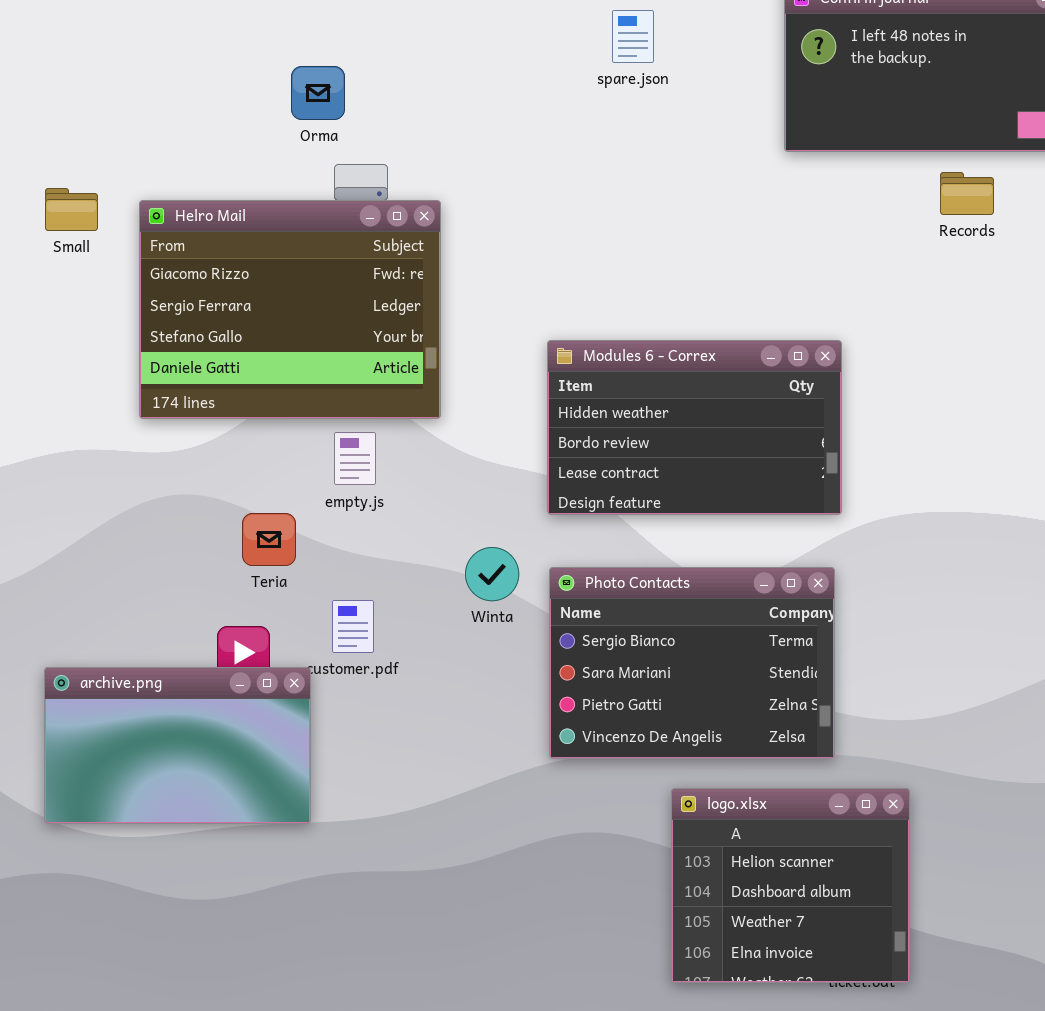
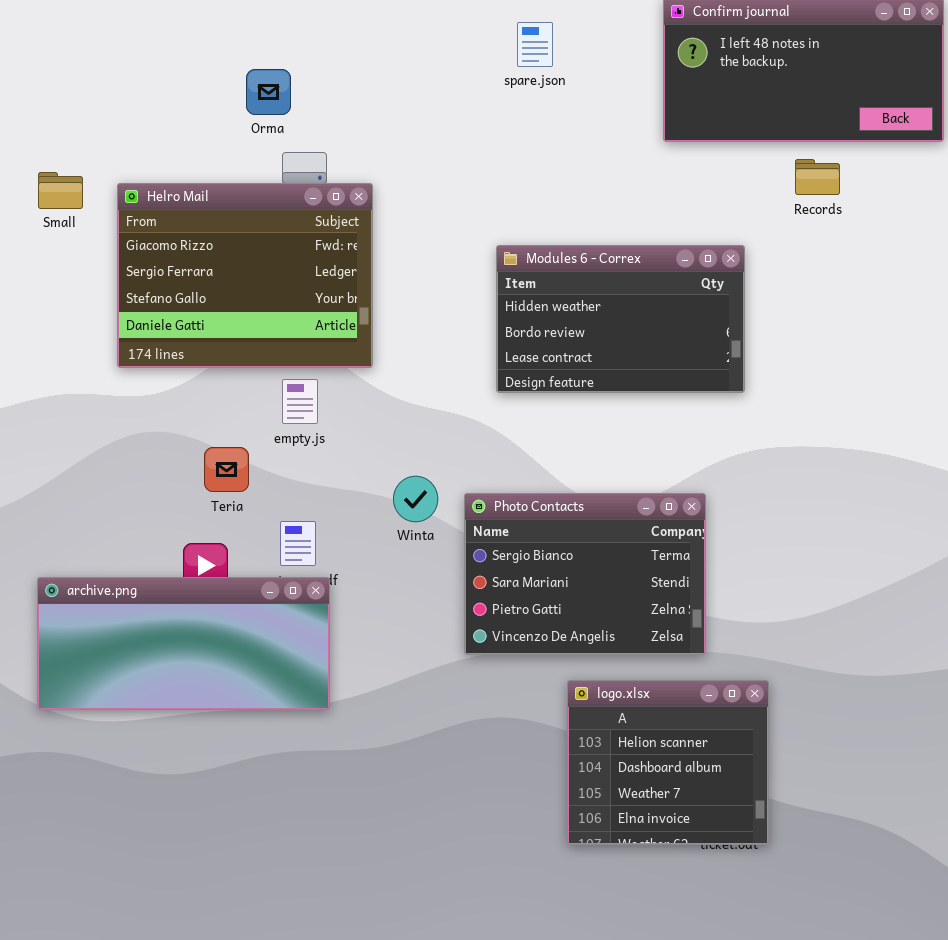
Modules 6 - Correx: [547,340,842,515] -> [496,245,745,393], moved
archive.png: [44,667,311,824] -> [37,577,330,710], resized

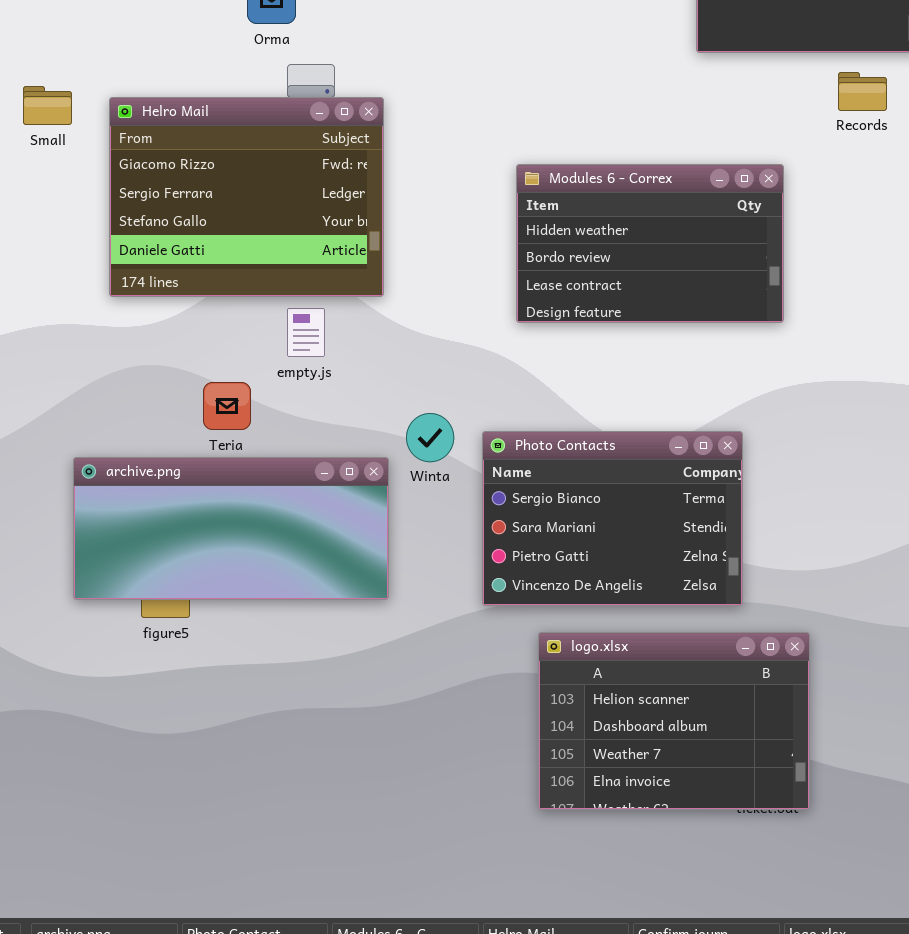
archive.png: [37,577,330,710] -> [73,457,389,600], moved
logo.xlsx: [567,680,769,845] -> [538,632,810,810], resized

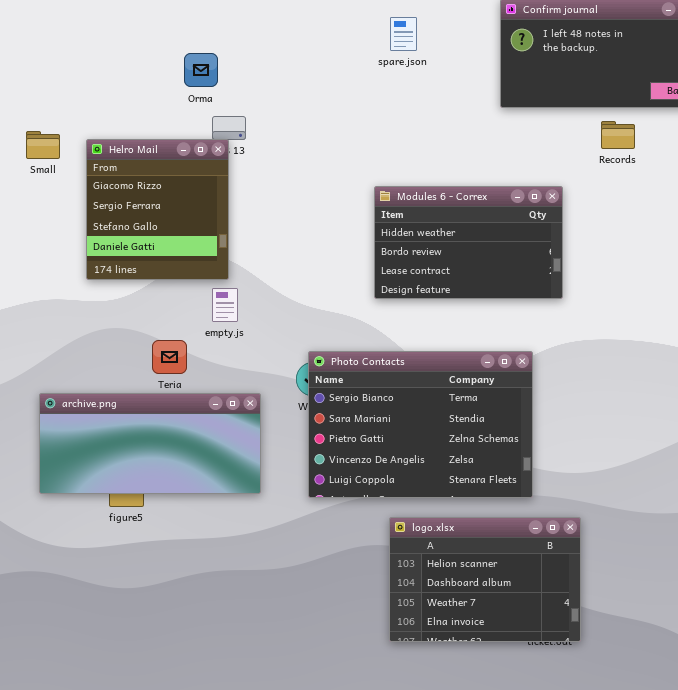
Helro Mail: [109,97,384,297] -> [86,139,229,280], resized
Photo Contacts: [482,431,743,606] -> [308,351,533,498], resized
archive.png: [73,457,389,600] -> [39,393,261,494], moved

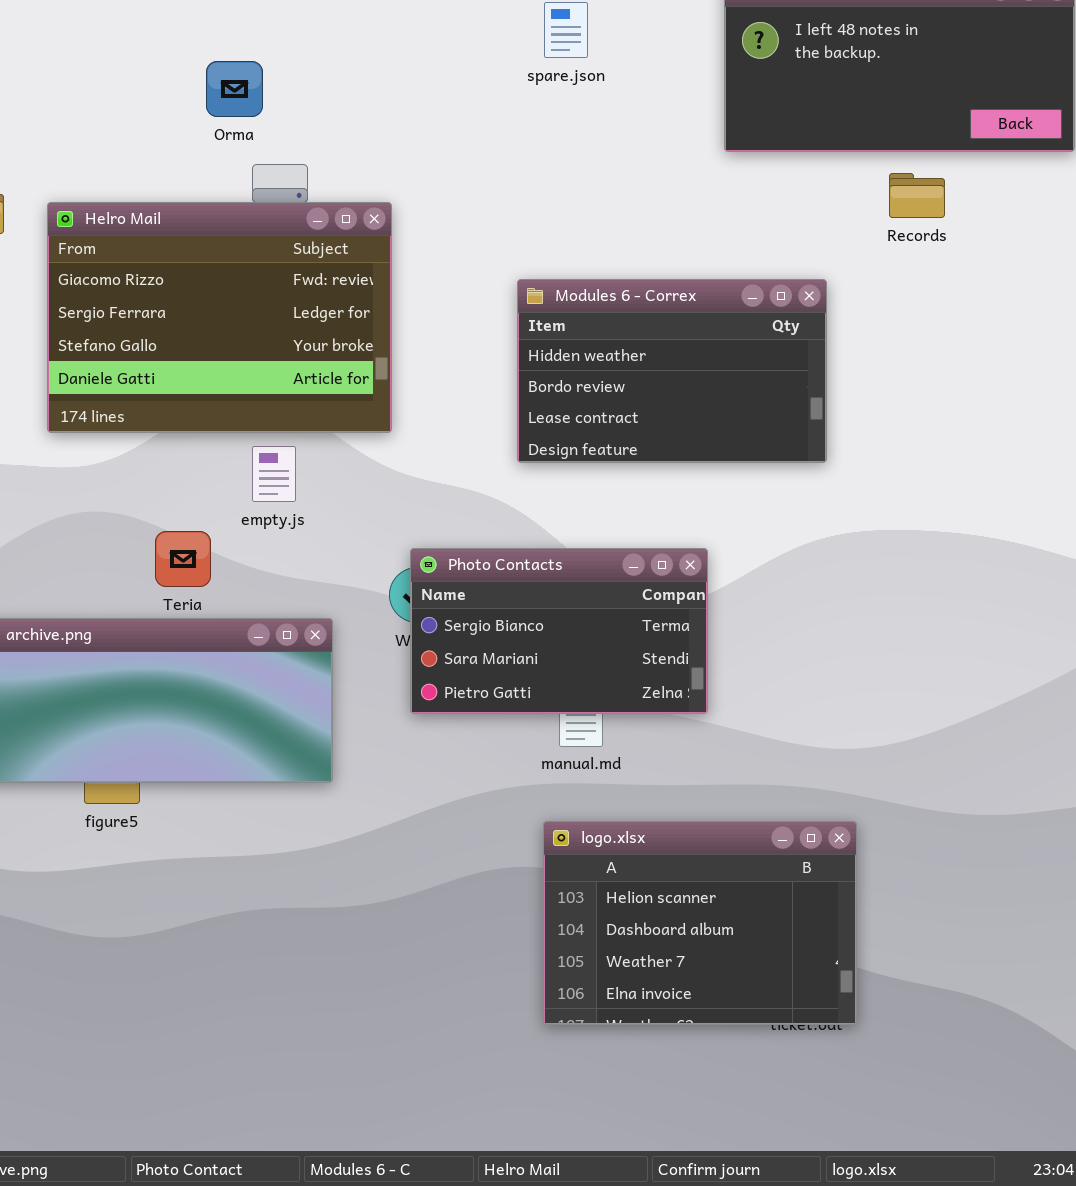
Helro Mail: [86,139,229,280] -> [47,202,392,433], resized
Photo Contacts: [308,351,533,498] -> [410,548,708,714], resized

